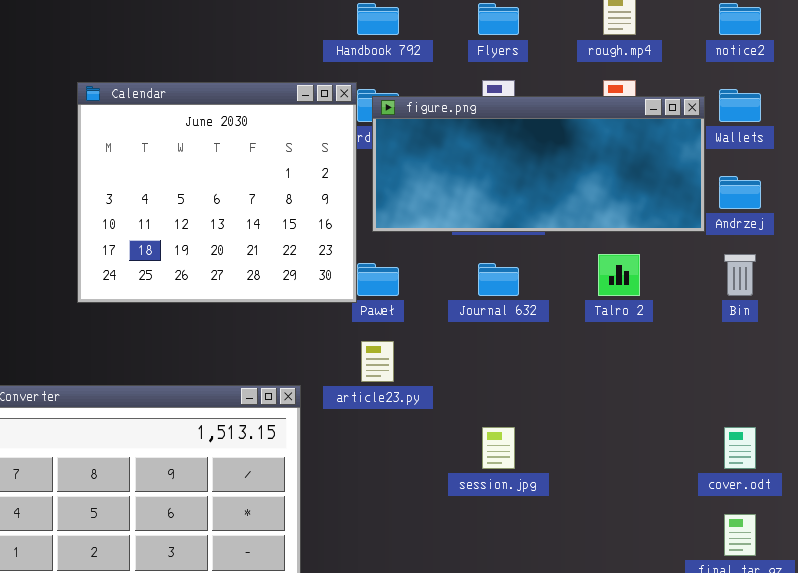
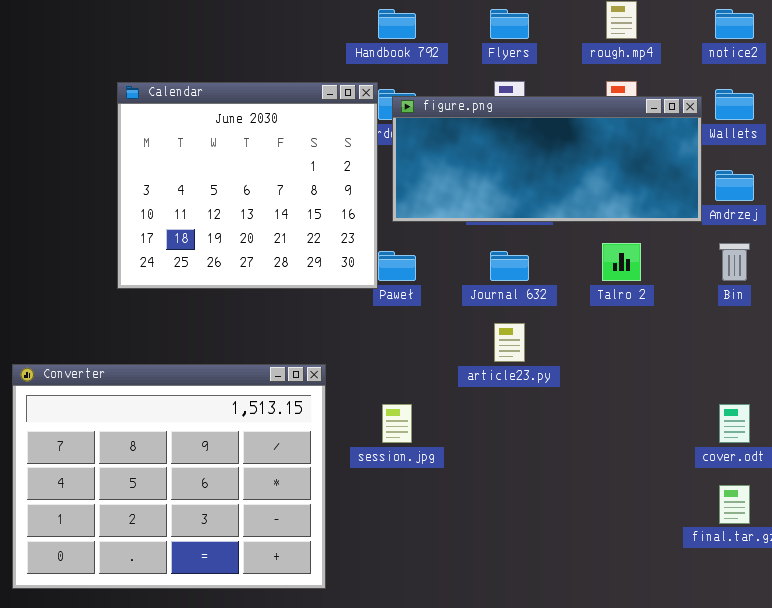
article23.py: [361,341,394,382] -> [494,323,525,362], moved
session.jpg: [482,427,515,469] -> [382,404,412,443], moved

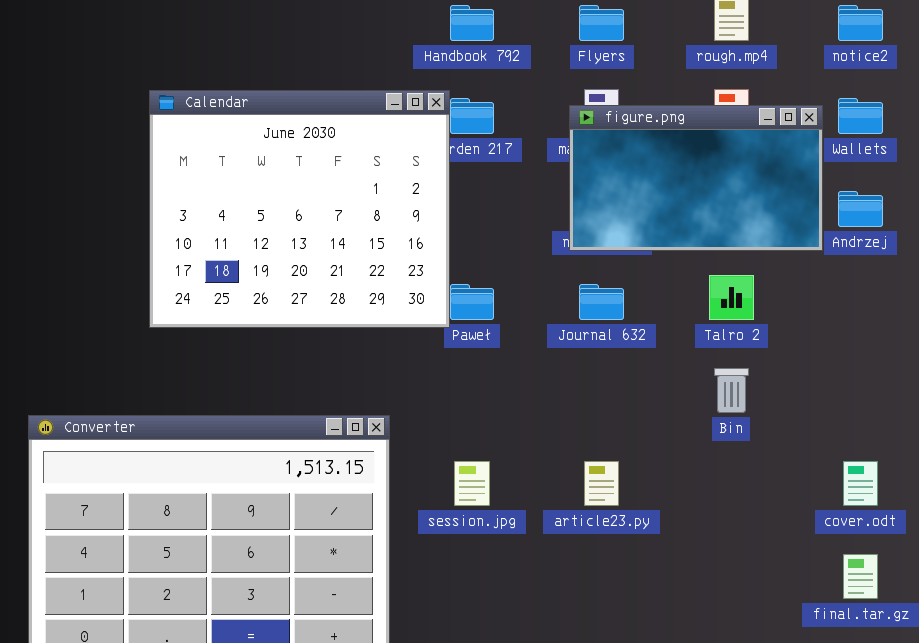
figure.png: [392,96,702,222] -> [569,105,823,251], resized
Bin: [719,243,750,281] -> [714,368,749,413], moved
article23.py: [494,323,525,362] -> [584,461,619,506], moved

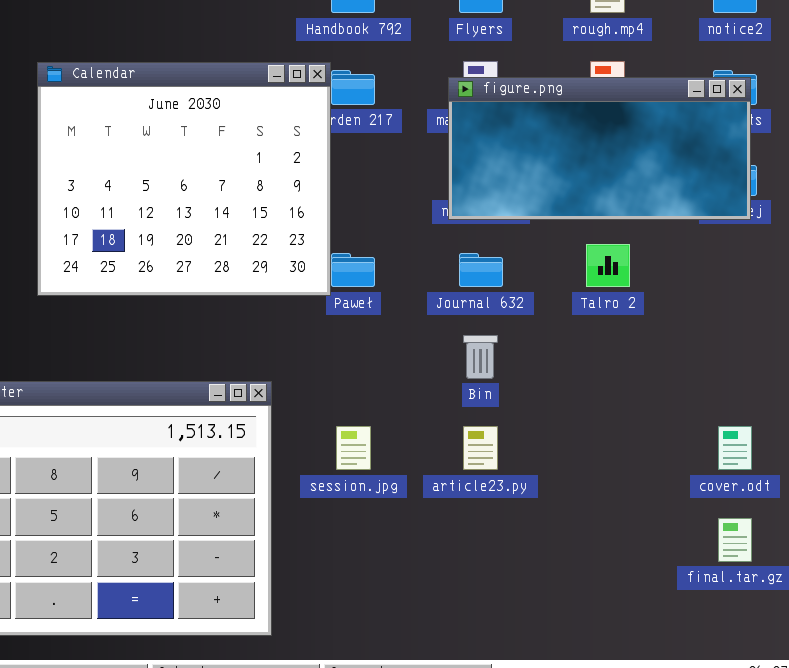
figure.png: [569,105,823,251] -> [448,77,751,220], resized
Bin: [714,368,749,413] -> [463,335,498,379], moved

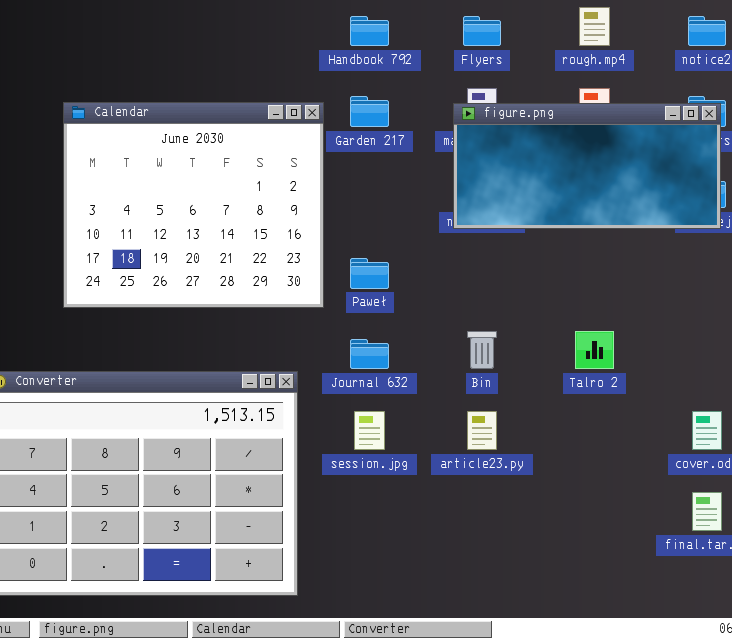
Calendar: [37,62,331,296] -> [63,102,324,308], moved
Talro 2: [586,244,630,287] -> [575,331,614,369], moved
Journal 632: [459,253,503,287] -> [350,339,389,369], moved

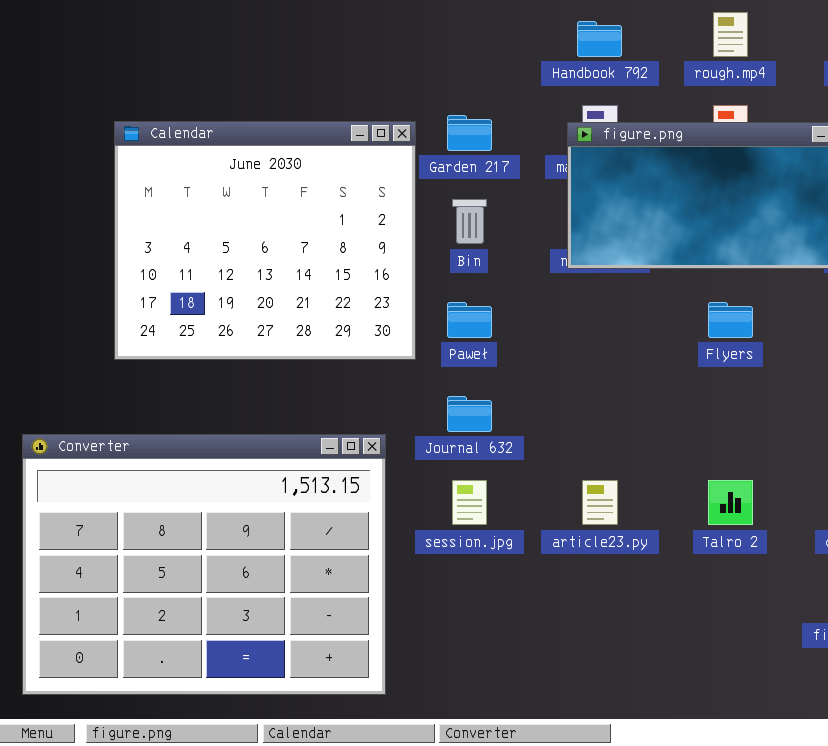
Handbook 792: [350,16,389,46] -> [577,21,622,57], moved
Flyers: [463,16,501,46] -> [708,302,753,338], moved
Bin: [467,331,497,369] -> [452,199,487,244], moved
Talro 2: [575,331,614,369] -> [708,480,753,525], moved

